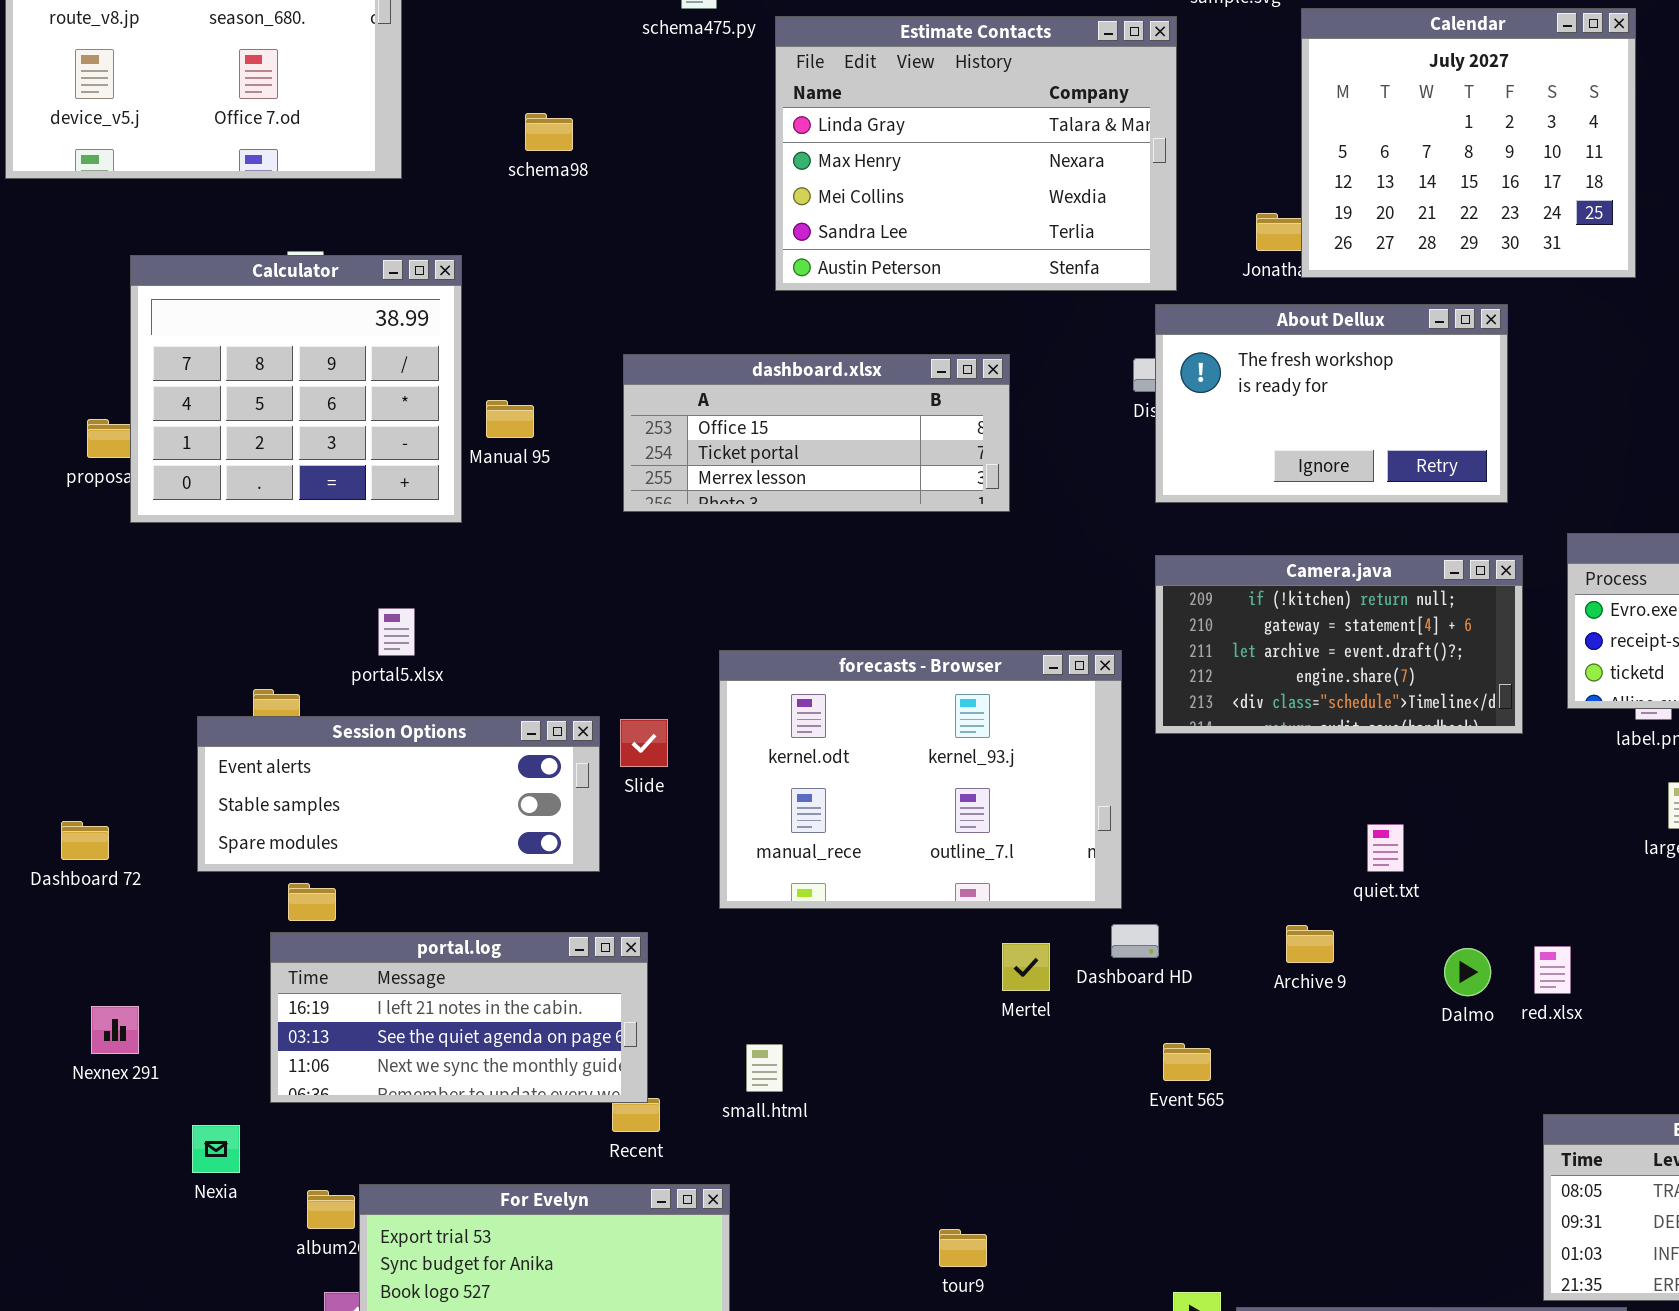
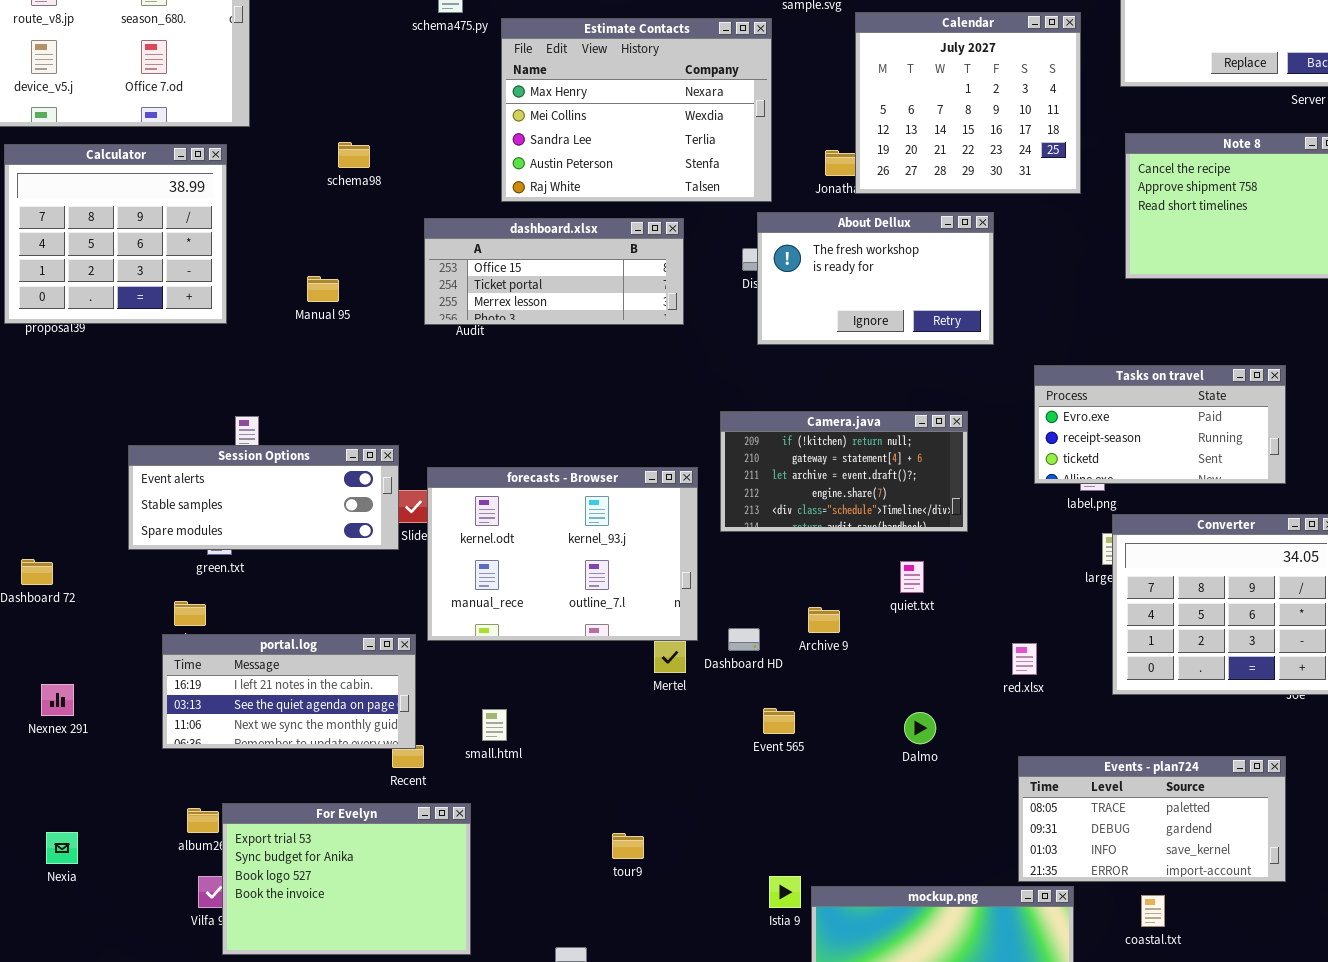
Estimate Contacts: [775,16,1177,291] -> [501,18,772,202], scrolled down 1 row
schema98: [525,113,573,151] -> [338,142,370,168], moved
Calculator: [130,255,462,523] -> [4,144,227,324], moved
dashboard.xlsx: [623,354,1010,512] -> [424,218,684,325], moved
Camera.java: [1155,555,1523,734] -> [720,411,968,532], moved
forecasts - Browser: [719,650,1122,909] -> [427,467,698,641], moved
Session Options: [197,716,600,872] -> [128,445,399,550], moved
Archive 9: [1286,925,1334,963] -> [808,607,840,633], moved
Dalmo: [1444,948,1491,996] -> [904,712,936,744], moved
Nexia: [192,1125,240,1173] -> [46,832,78,864], moved

